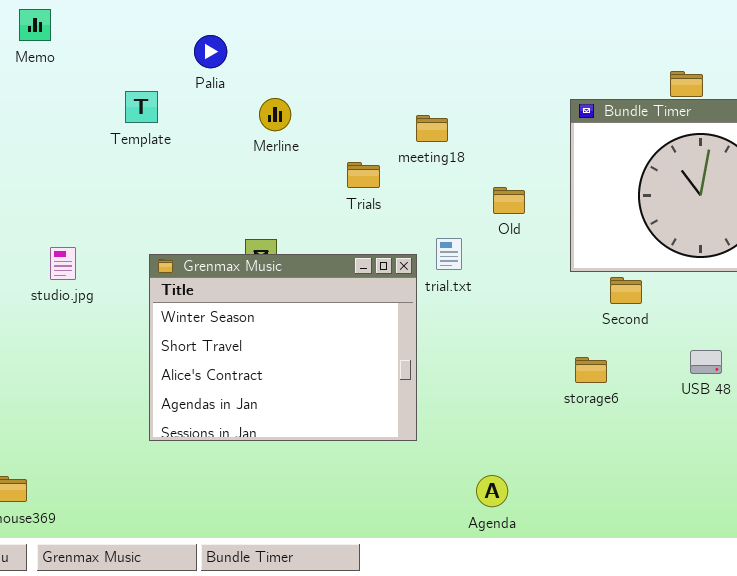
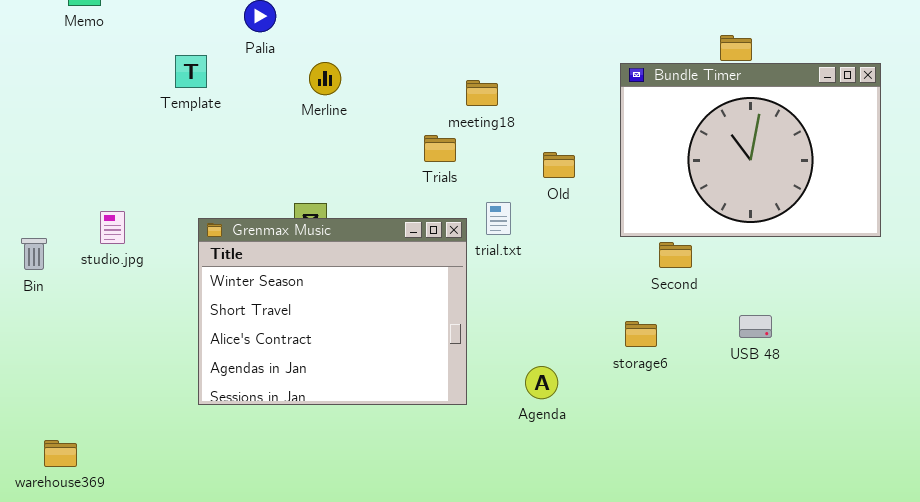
Trials: [347,162,380,188] -> [424,135,456,162], moved
Agenda: [476,475,508,507] -> [525,366,558,399], moved

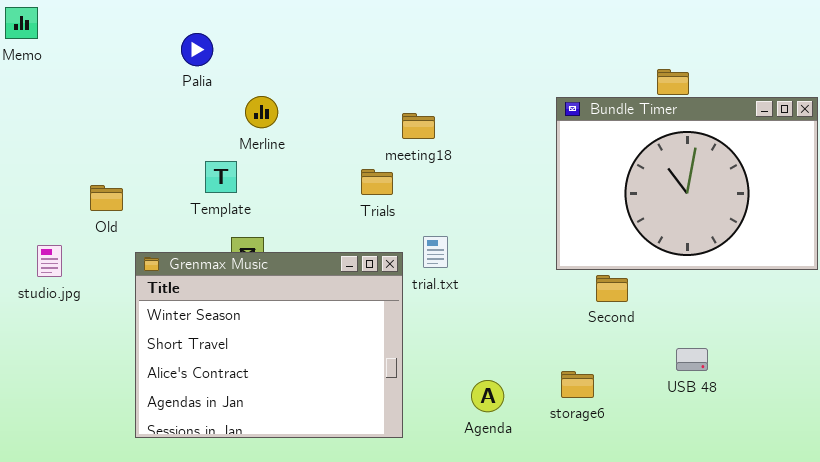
Template: [175,55,207,88] -> [205,161,237,193], moved
Old: [543,152,575,178] -> [90,185,123,211], moved
storage6: [625,321,657,347] -> [561,371,594,398], moved
Agenda: [525,366,558,399] -> [471,380,504,412], moved

